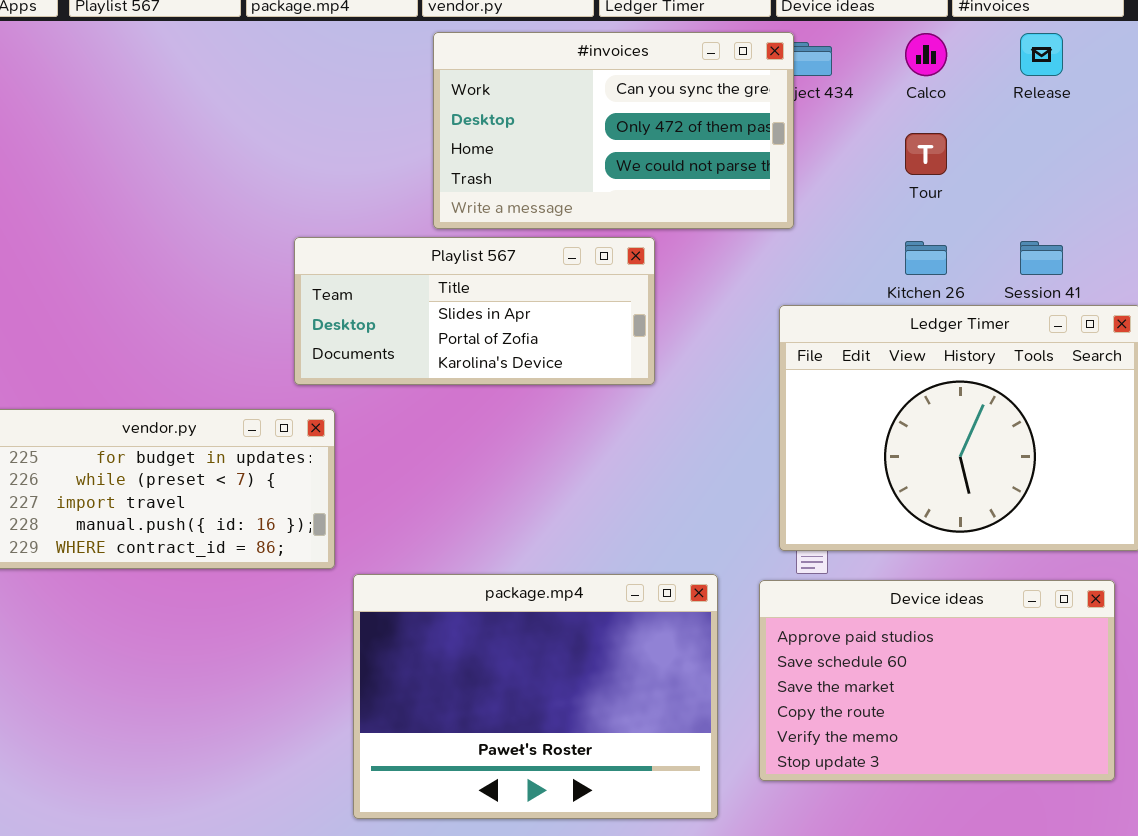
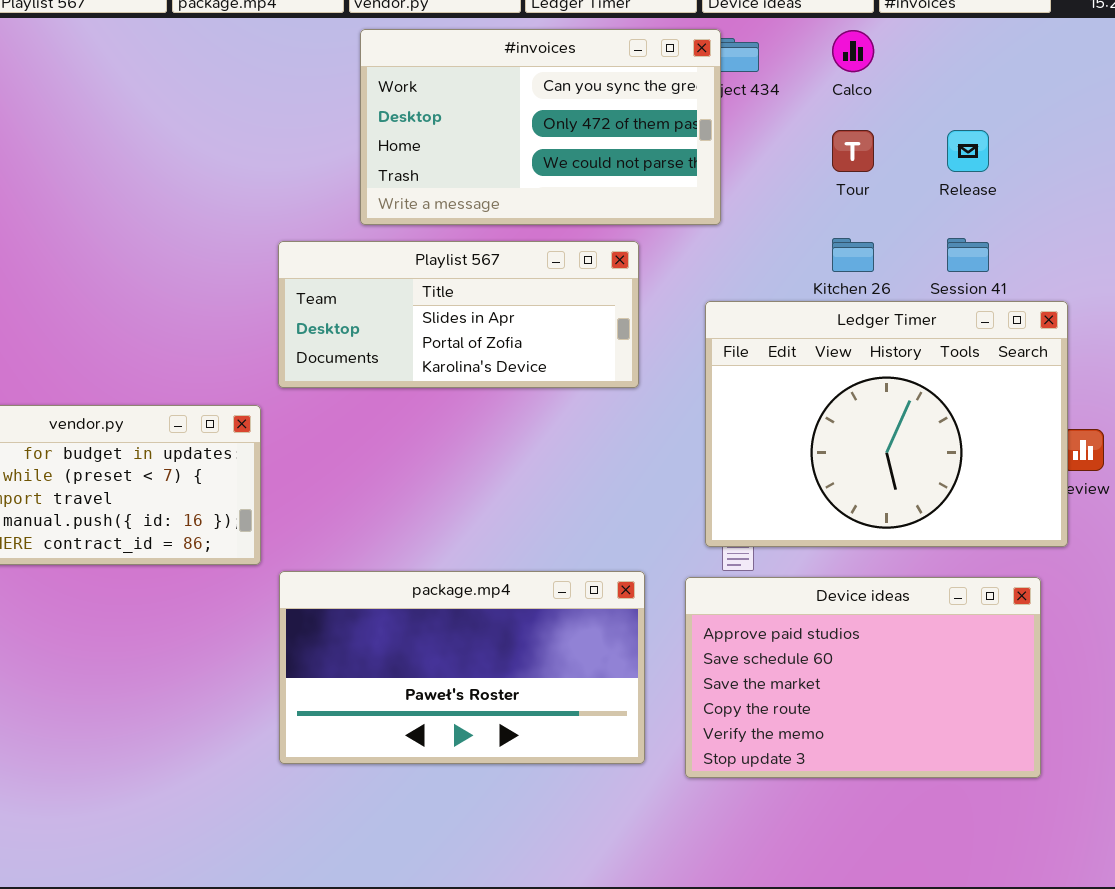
Release: [1020,33,1063,76] -> [947,130,989,172], moved
Playlist 567: [294,237,655,385] -> [278,241,639,388], moved
package.mp4: [353,574,718,819] -> [279,571,645,764], resized

